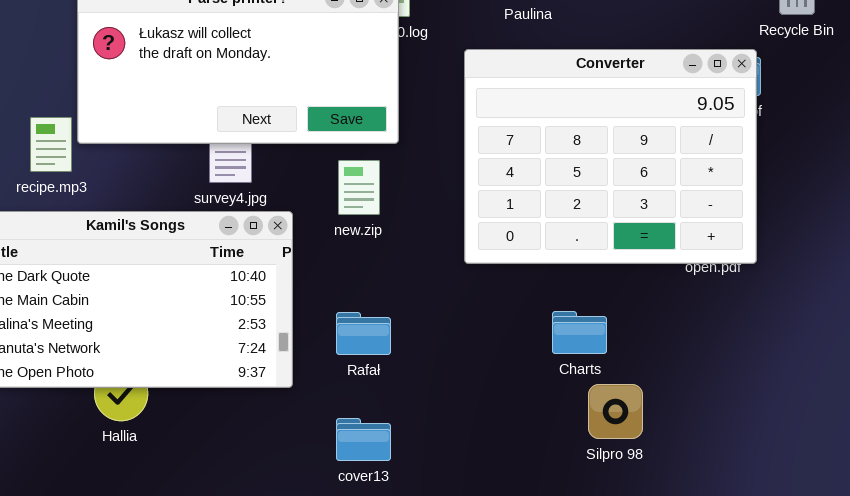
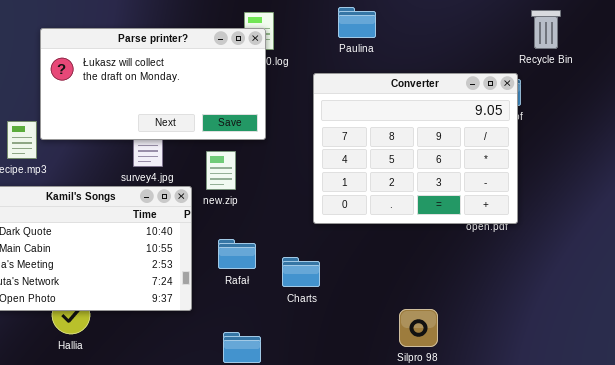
new.zip: [338,160,380,215] -> [206,151,236,190], moved
Charts: [552,311,607,354] -> [282,257,320,287], moved
Rafał: [336,312,391,355] -> [218,239,256,269], moved

